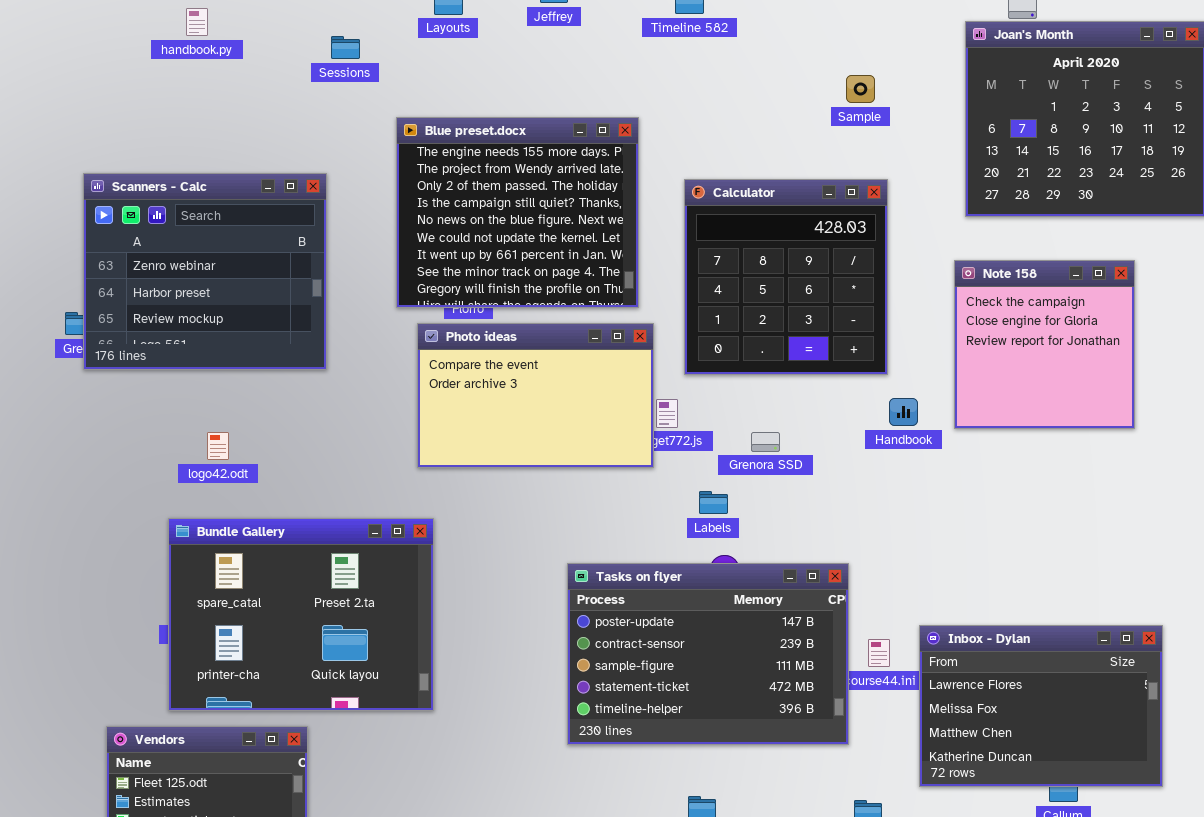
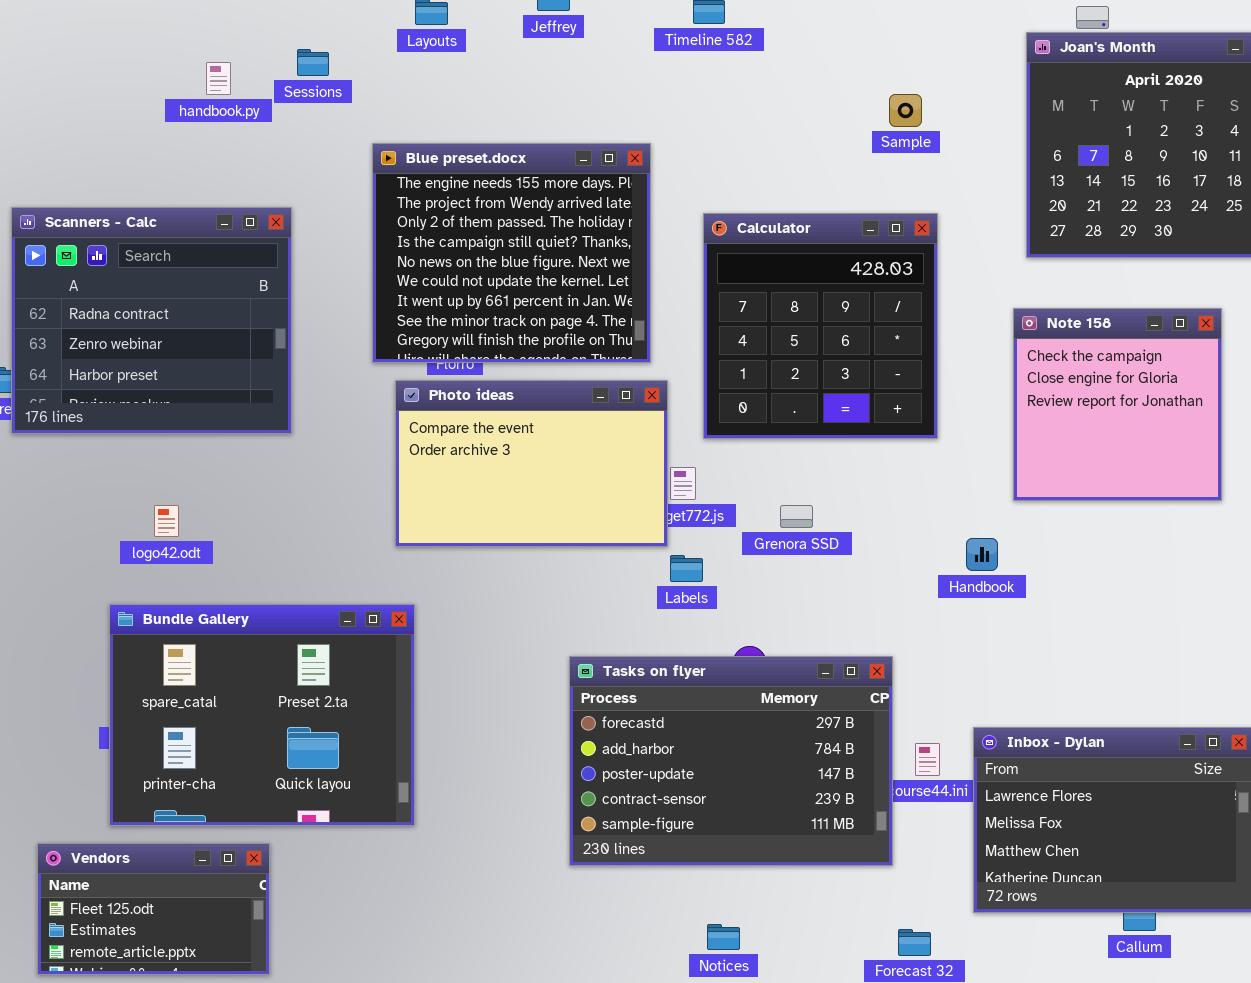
handbook.py: [186,8,208,36] -> [206,62,231,95], moved
Scanners - Calc: [83,173,327,370] -> [11,207,292,434], scrolled up 1 row
Handbook: [889,398,918,426] -> [966,538,998,571], moved
Labels: [699,491,728,514] -> [670,555,703,582], moved
Tasks on flyer: [567,563,849,745] -> [569,656,893,866], scrolled up 2 rows

